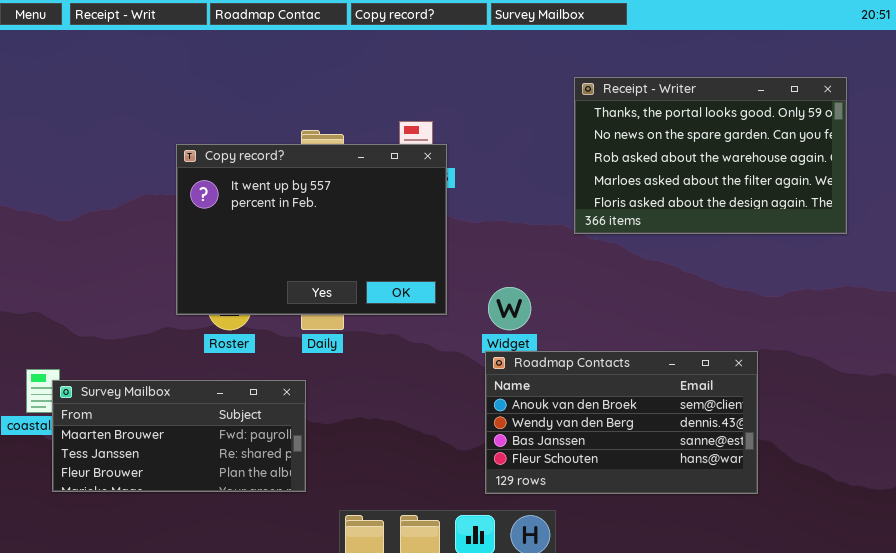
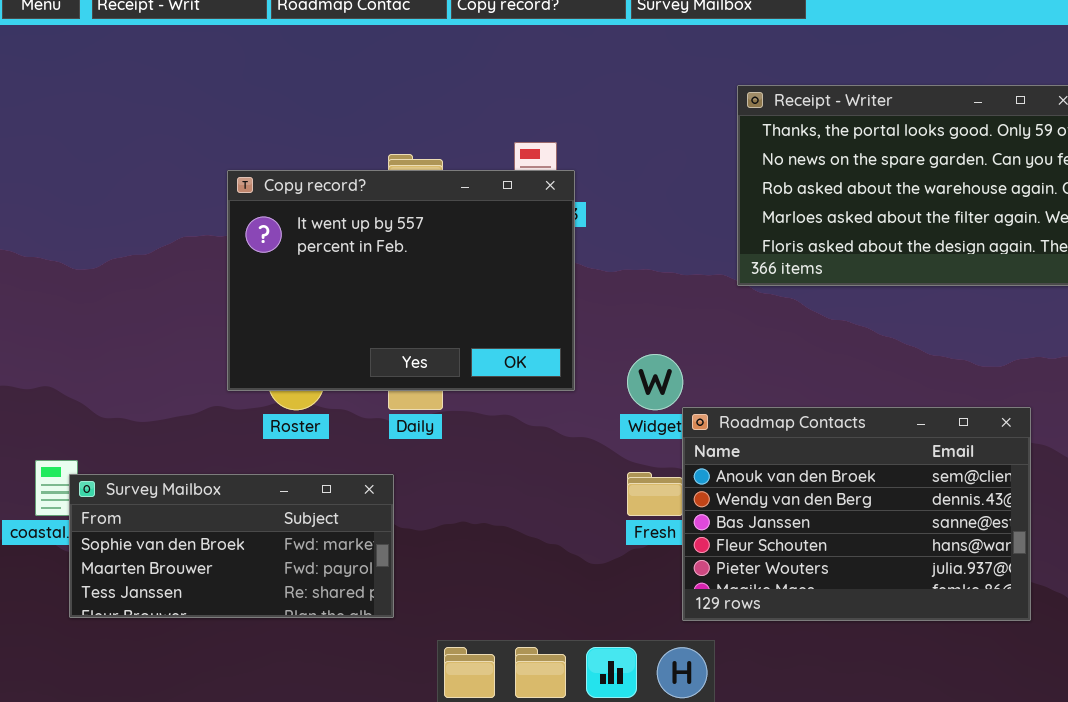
Roadmap Contacts: [485,351,758,494] -> [682,407,1031,621], moved, resized
Survey Mailbox: [52,380,306,492] -> [69,474,394,618], scrolled up 1 row

